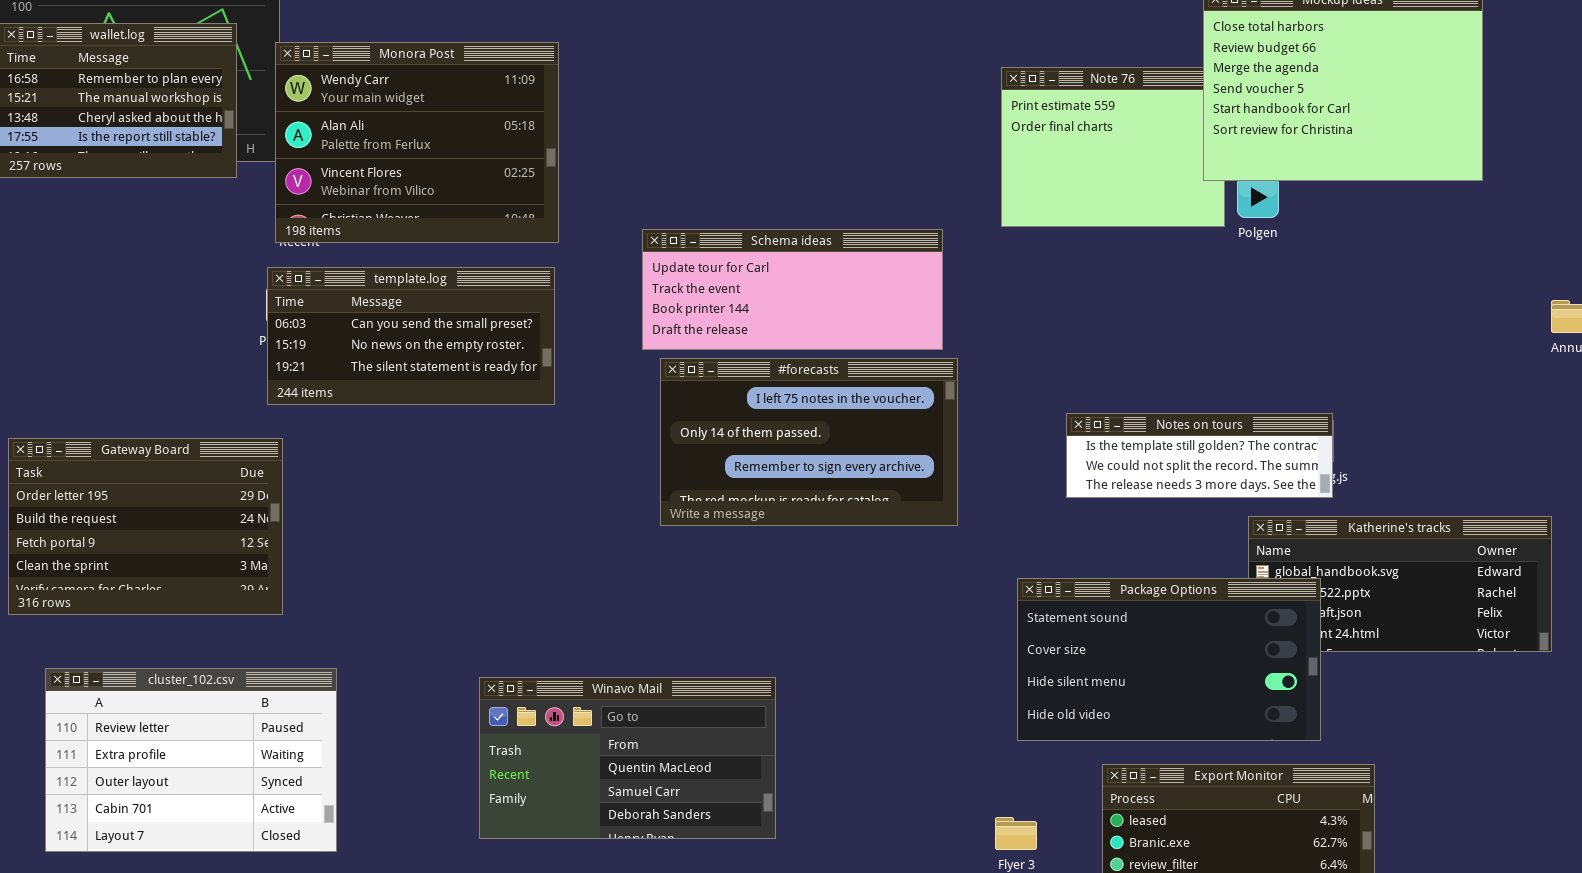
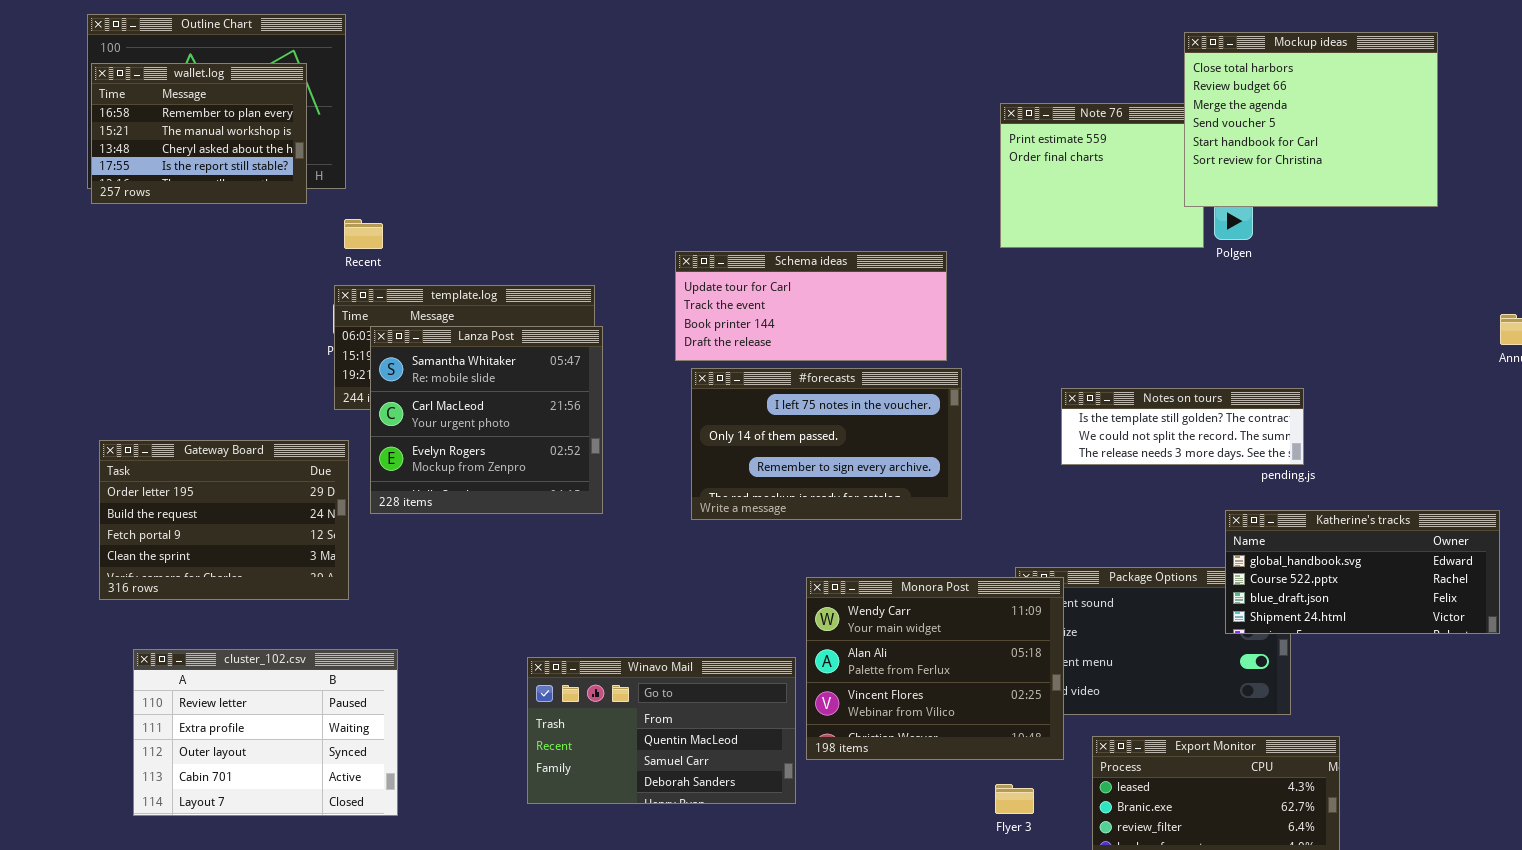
Monora Post: [275,42,559,243] -> [806,577,1064,760], moved
Lanza Post: none -> [370,326,603,514], opened
Notes on tours: [1066,413,1333,498] -> [1061,388,1304,465], moved
Katherine's tracks: [1248,516,1552,652] -> [1225,510,1500,634], raised

